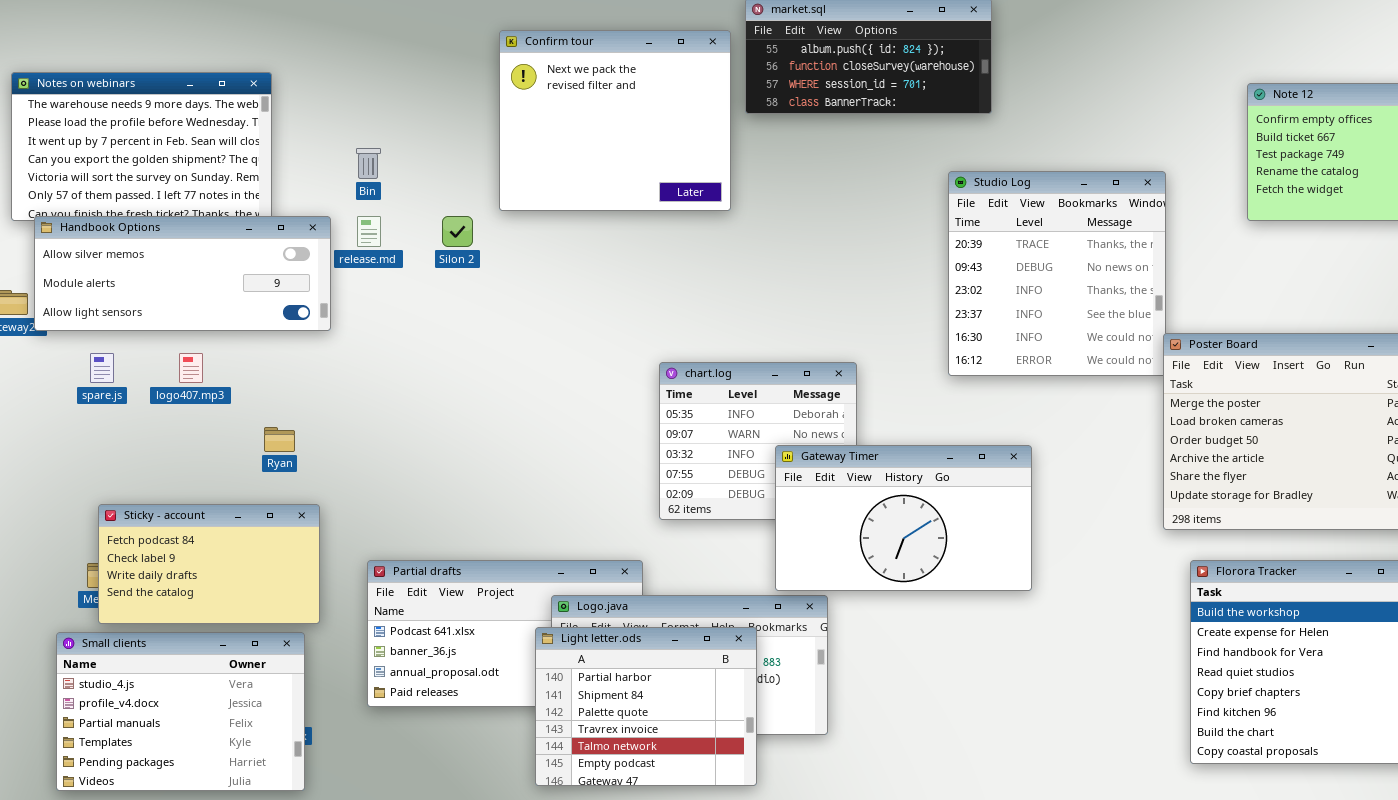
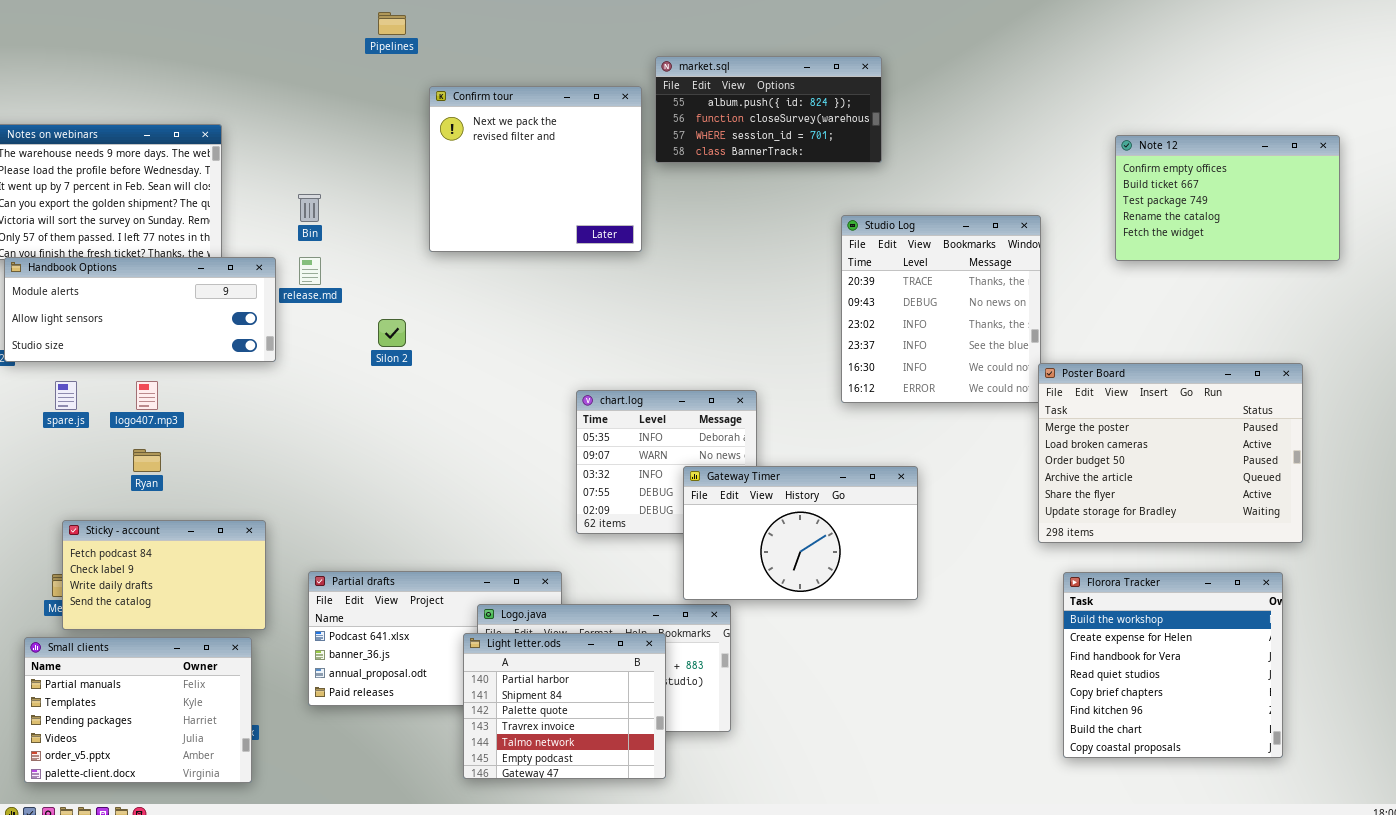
Handbook Options: [34,216,331,331] -> [4,257,276,362], scrolled down 1 row
Silon 2: [442,216,473,247] -> [378,319,406,347], moved
Ryan: [264,427,295,452] -> [133,449,161,472], moved
Small clients: [56,632,305,791] -> [24,637,252,783], scrolled down 2 rows

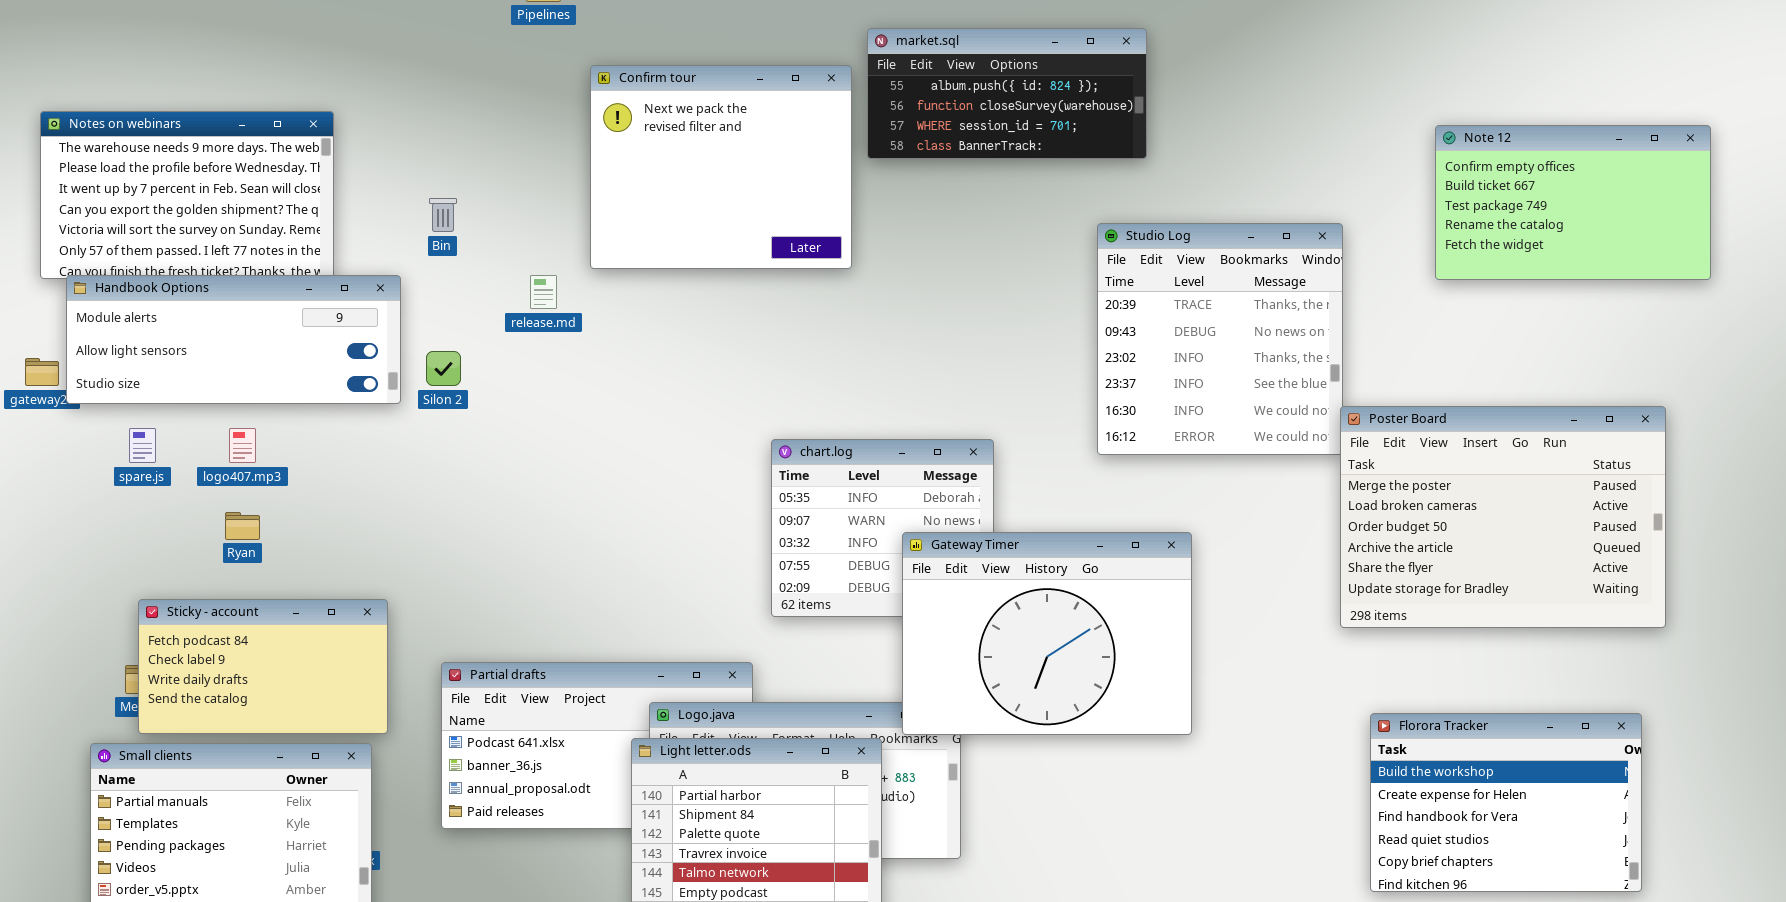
release.md: [299,257,321,285] -> [530,275,557,309], moved
Silon 2: [378,319,406,347] -> [426,351,461,386], moved
Gateway Timer: [683,466,918,600] -> [902,532,1192,735], resized
Florora Tracker: [1063,572,1283,758] -> [1370,713,1642,892], resized

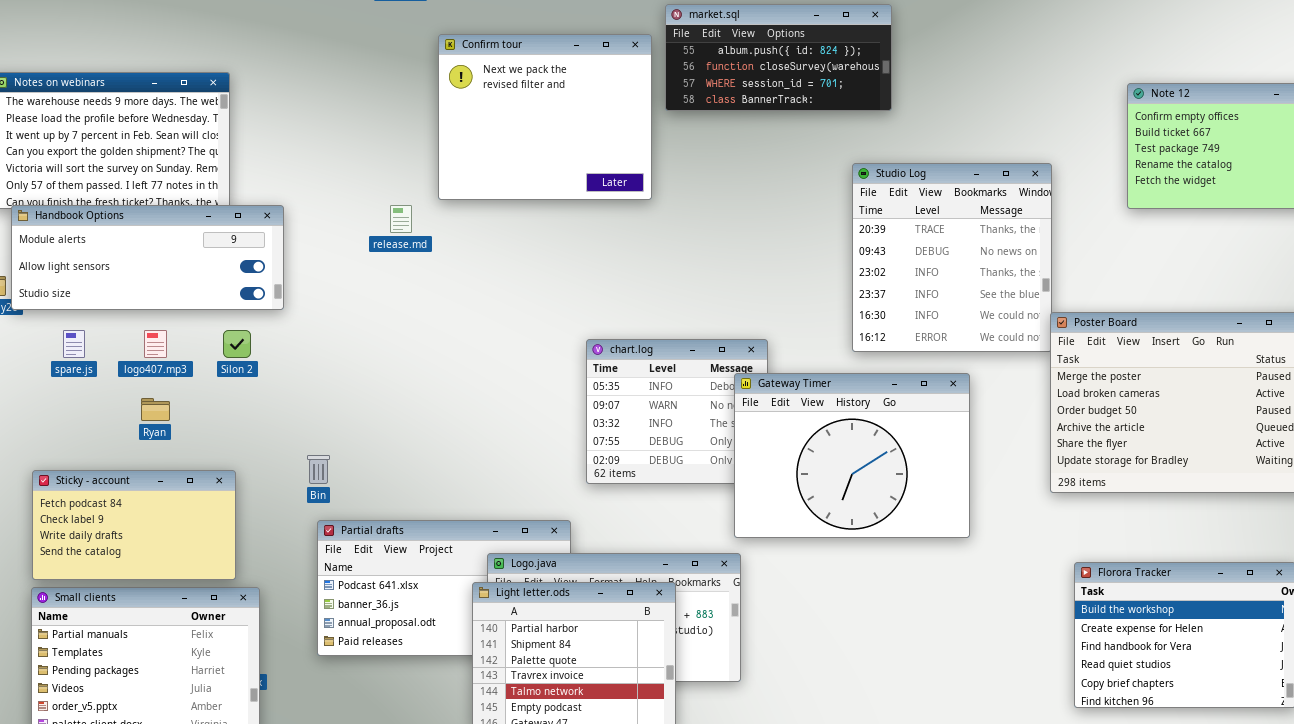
Bin: [429,198,457,232] -> [307,455,330,484], moved
Silon 2: [426,351,461,386] -> [223,330,251,358], moved
Gateway Timer: [902,532,1192,735] -> [734,373,970,538], moved
Sticky - account: [138,599,388,734] -> [32,470,236,580], moved

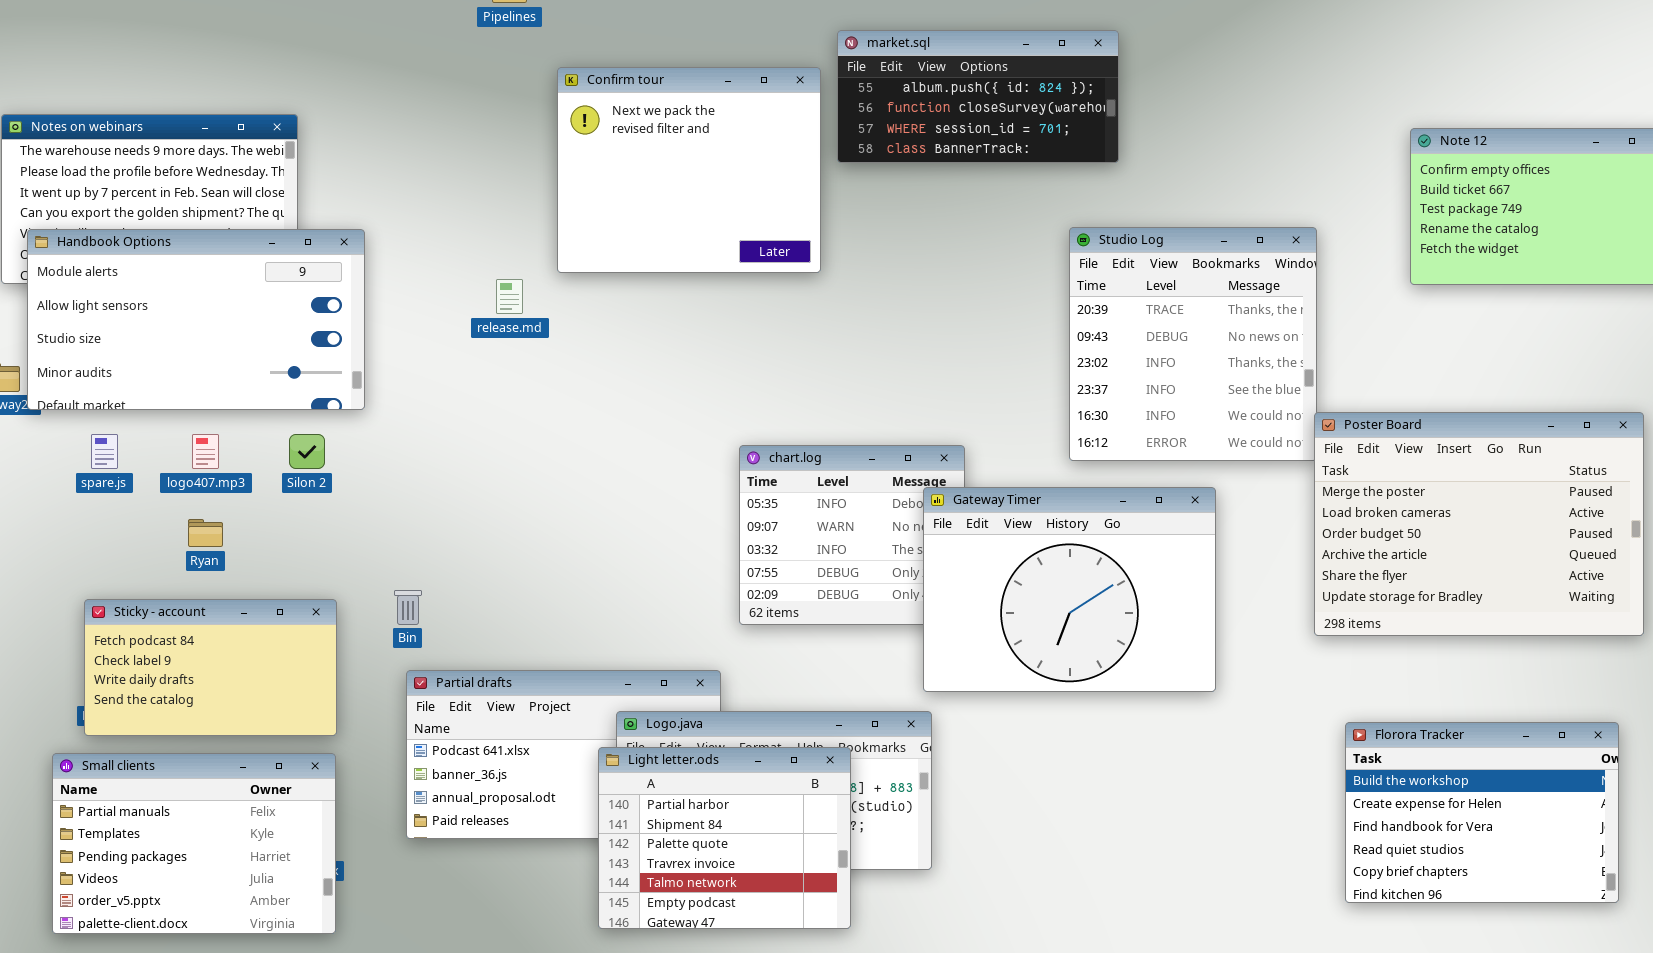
Handbook Options: [11,205,284,310] -> [27,229,365,410], resized
Sticky - account: [32,470,236,580] -> [84,599,337,736], moved

